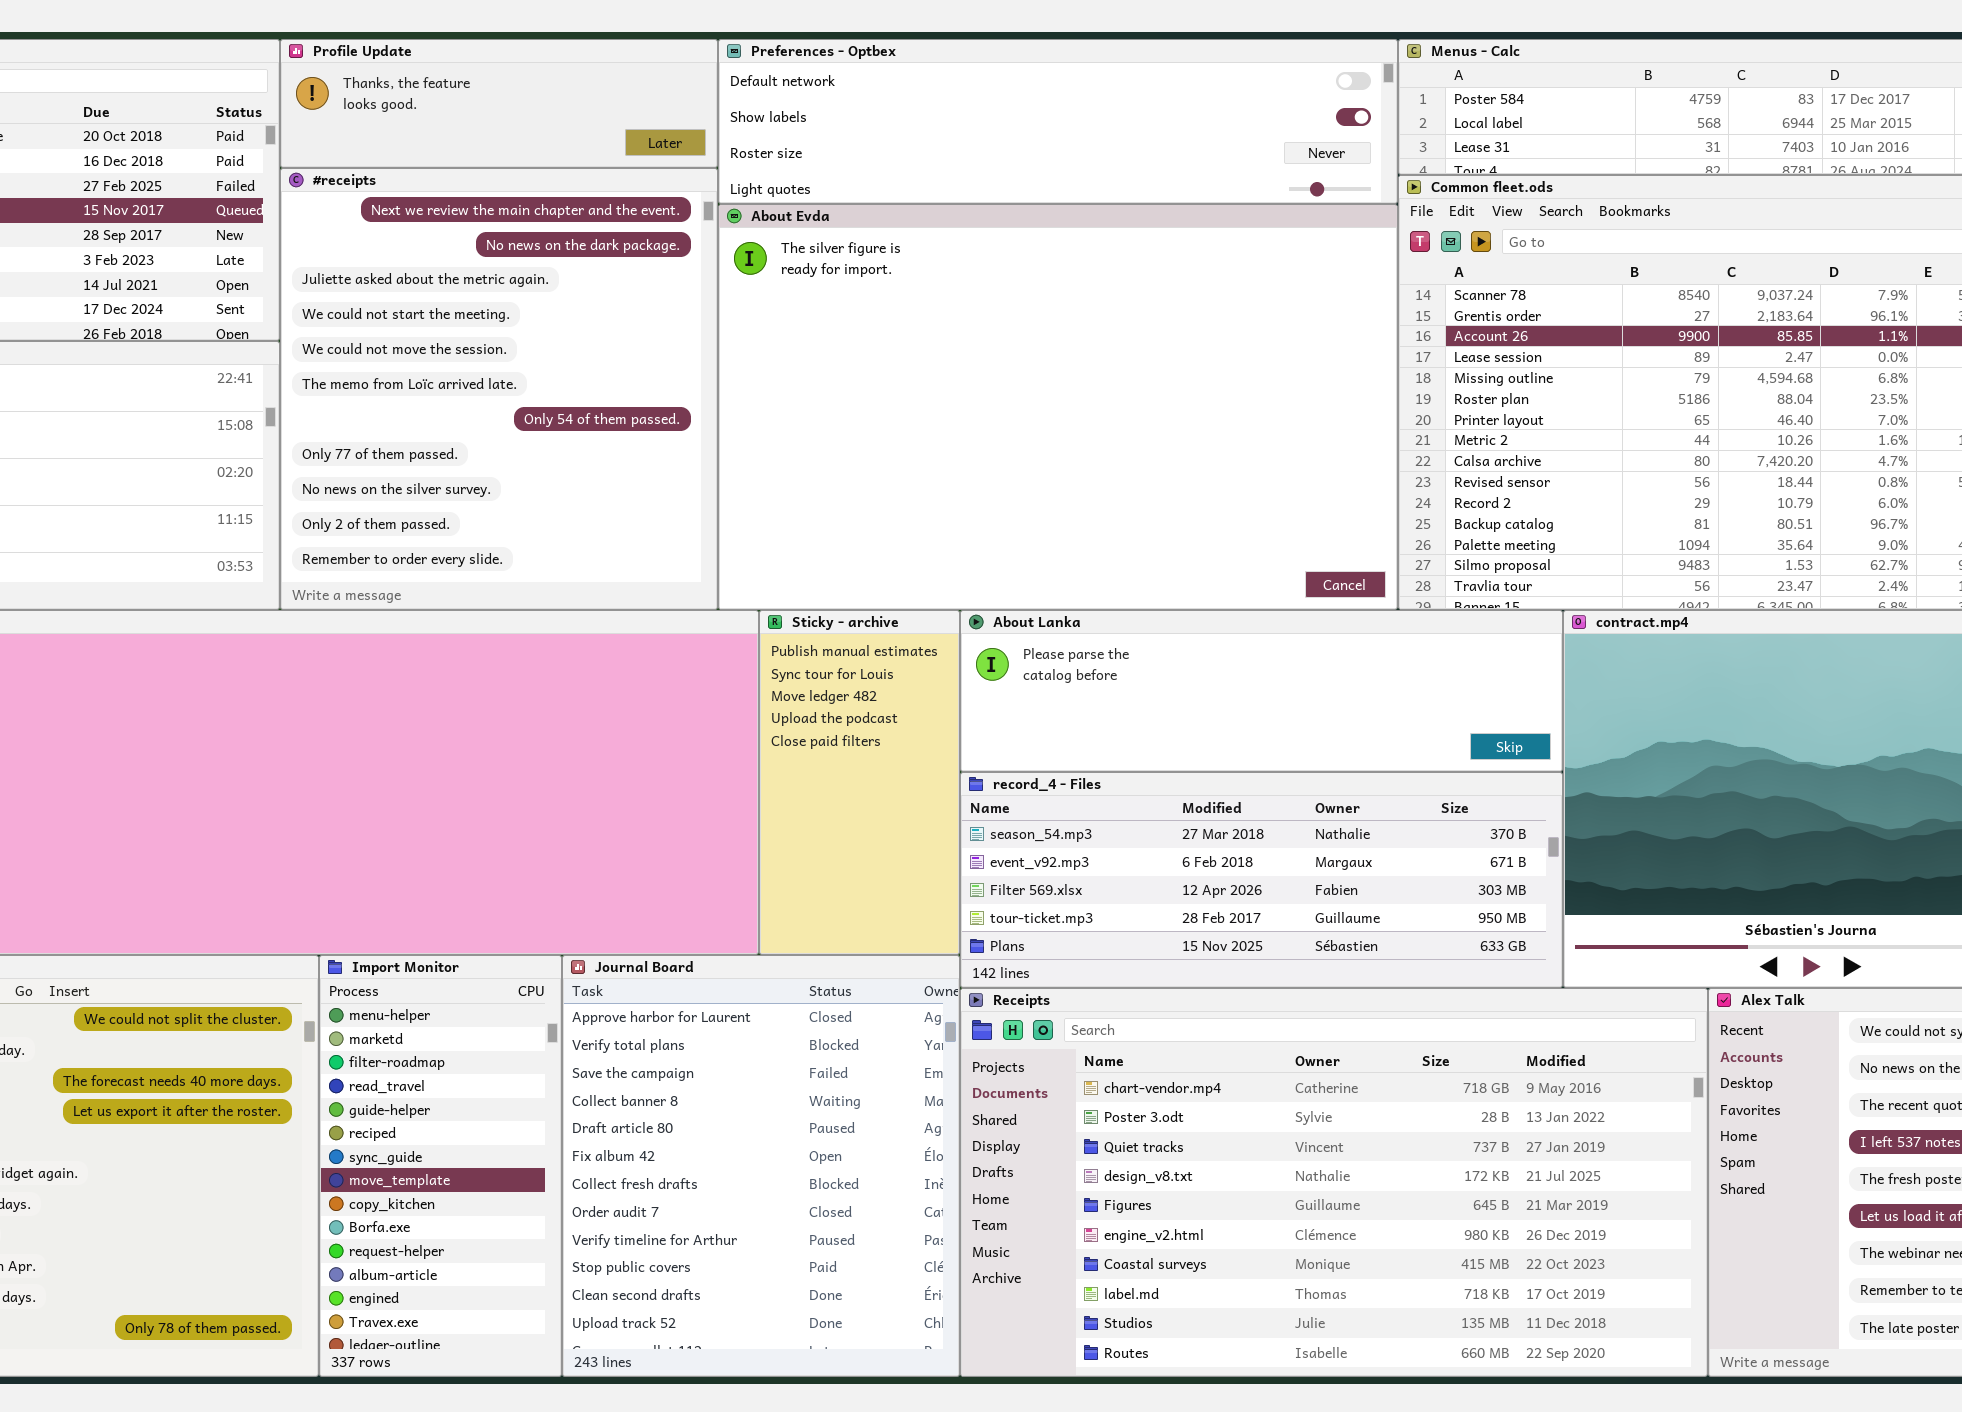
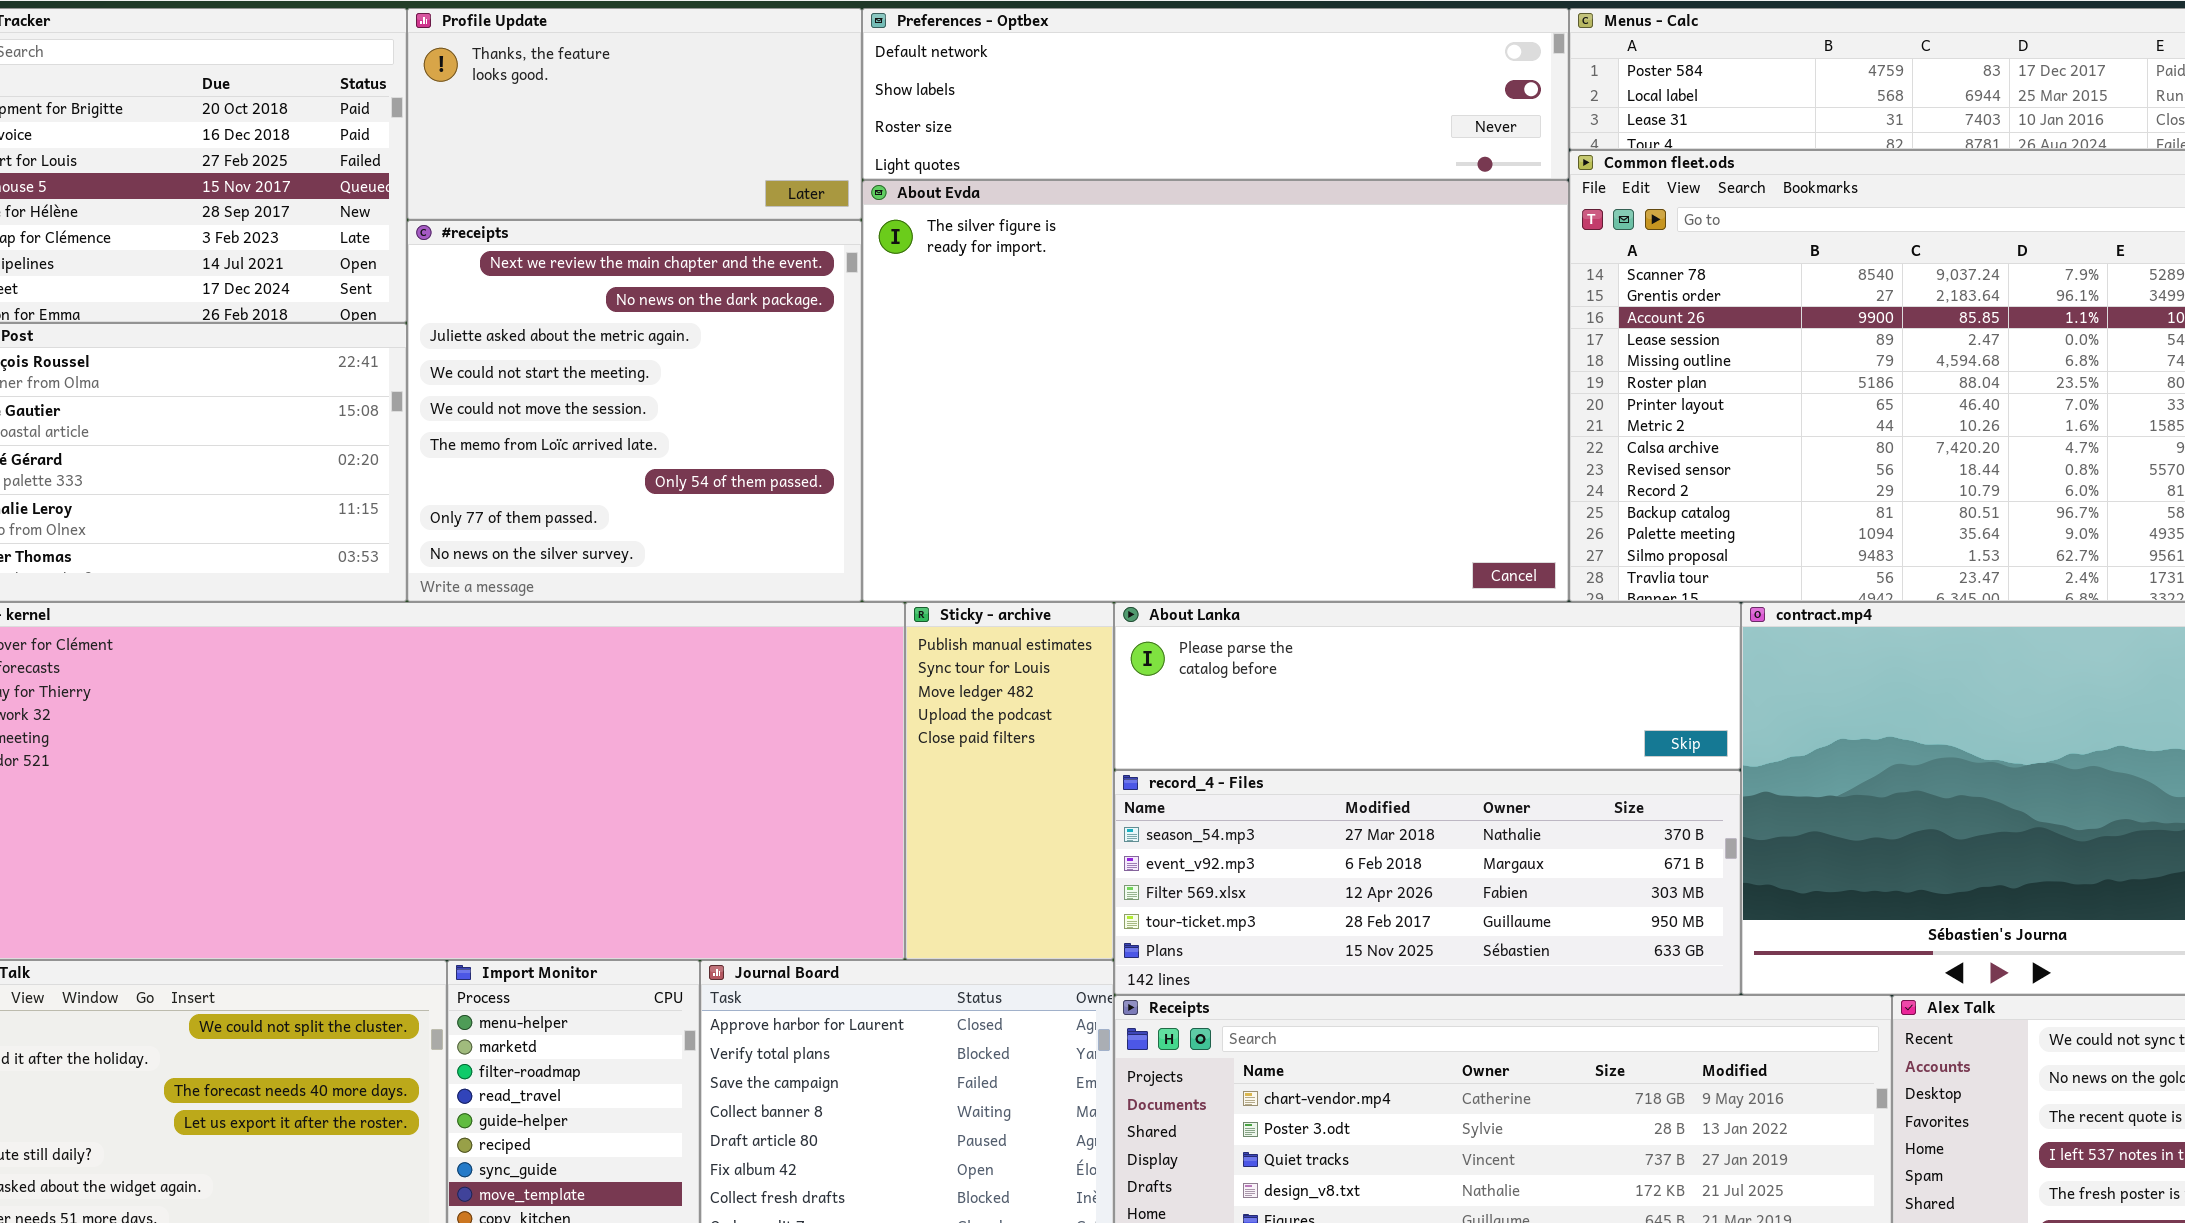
Profile Update: [280,39,718,168] -> [407,8,862,220], resized
#receipts: [280,168,718,610] -> [407,220,862,602], resized

